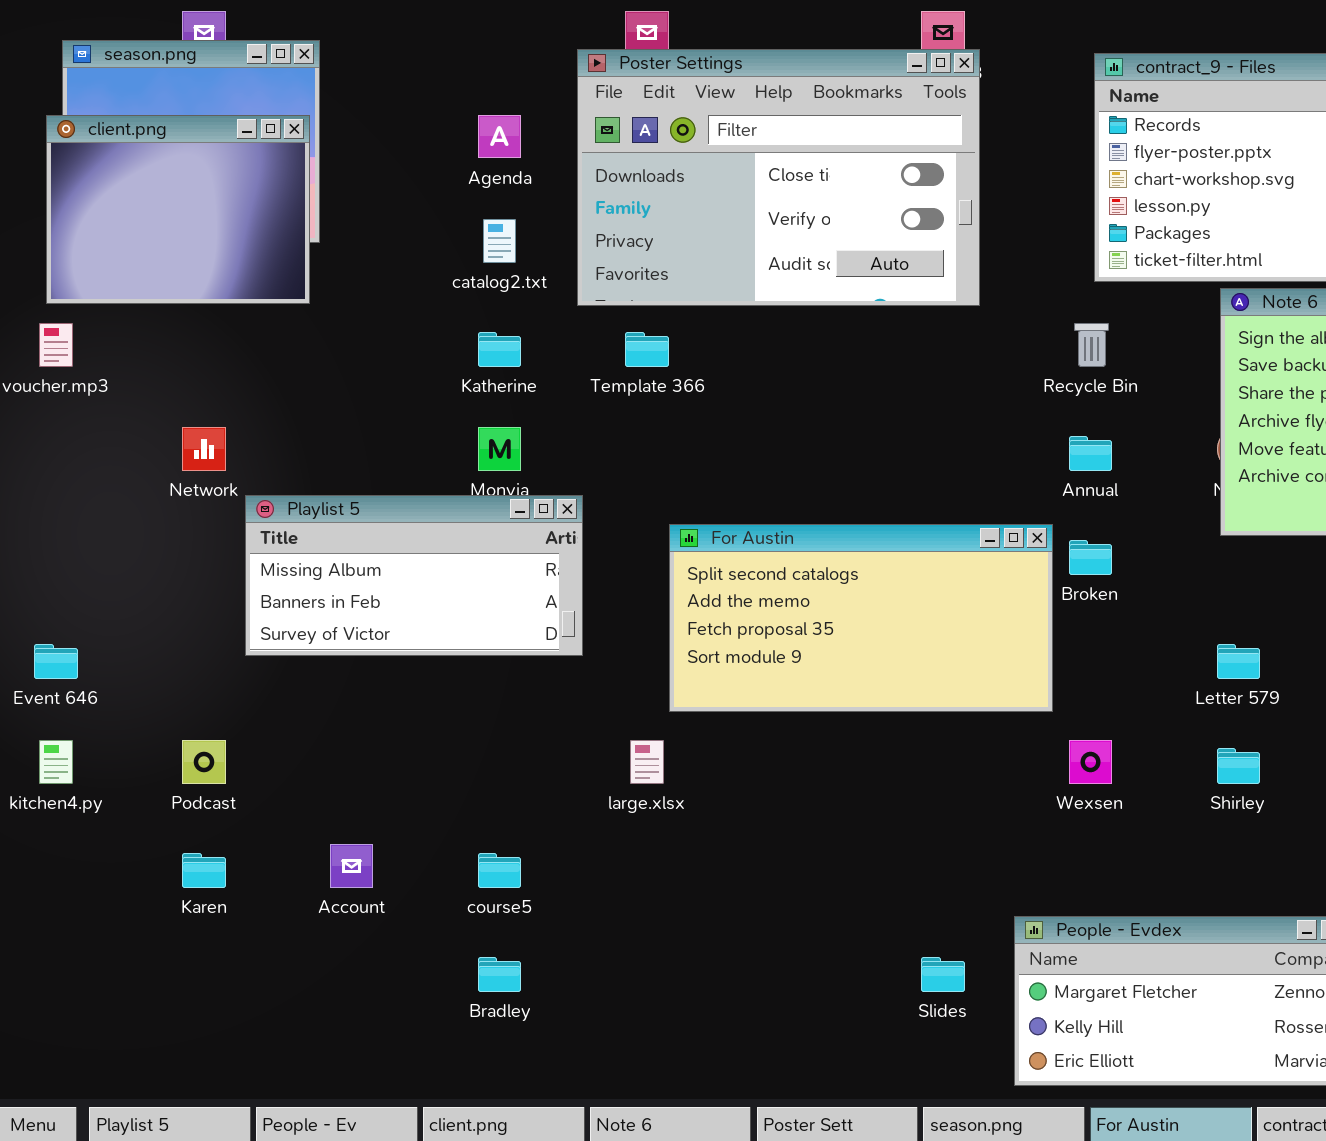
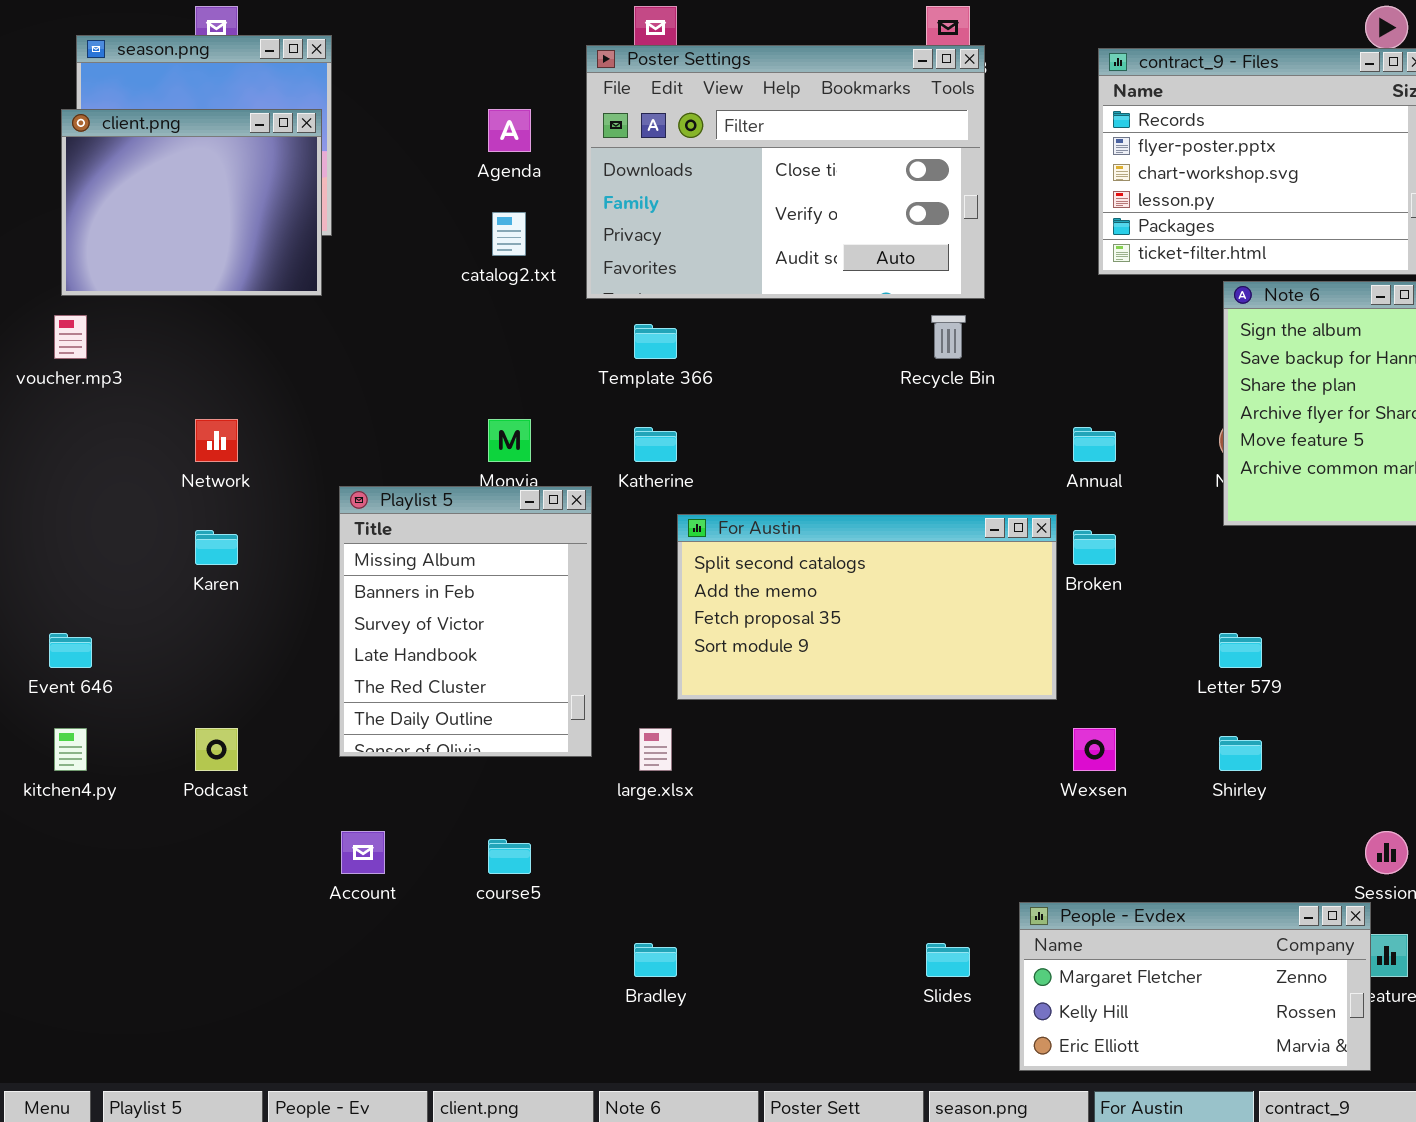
Recycle Bin: [1074,323,1109,367] -> [931,315,966,359], moved
Katherine: [478,332,521,367] -> [634,427,677,462], moved
Playlist 5: [245,495,583,656] -> [339,486,592,757], resized
Karen: [182,853,226,888] -> [195,530,238,565], moved
Bradley: [478,957,521,992] -> [634,943,677,977], moved

